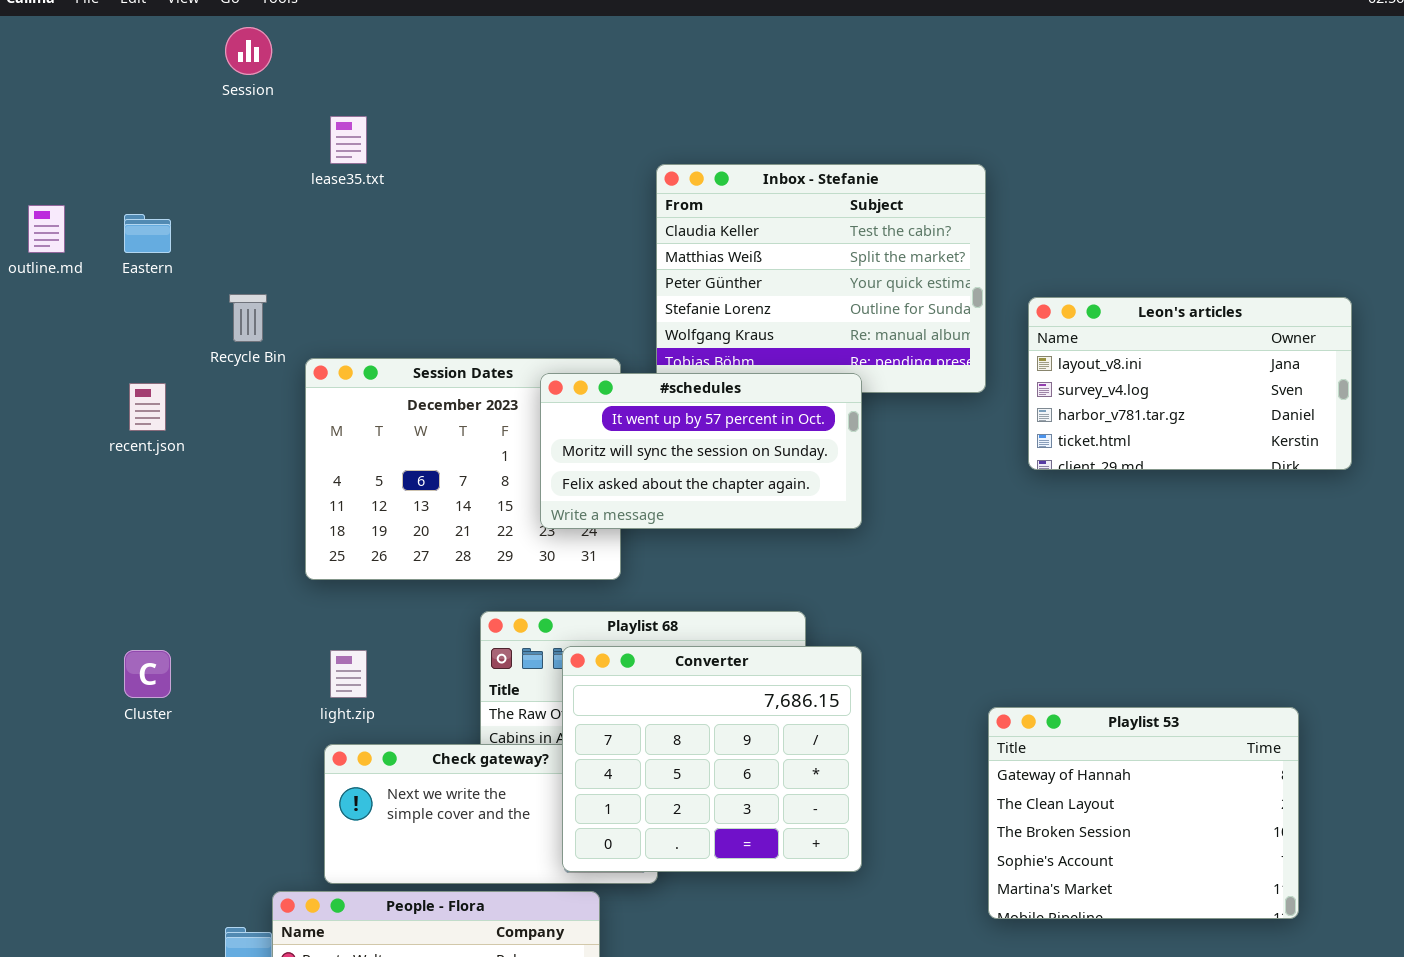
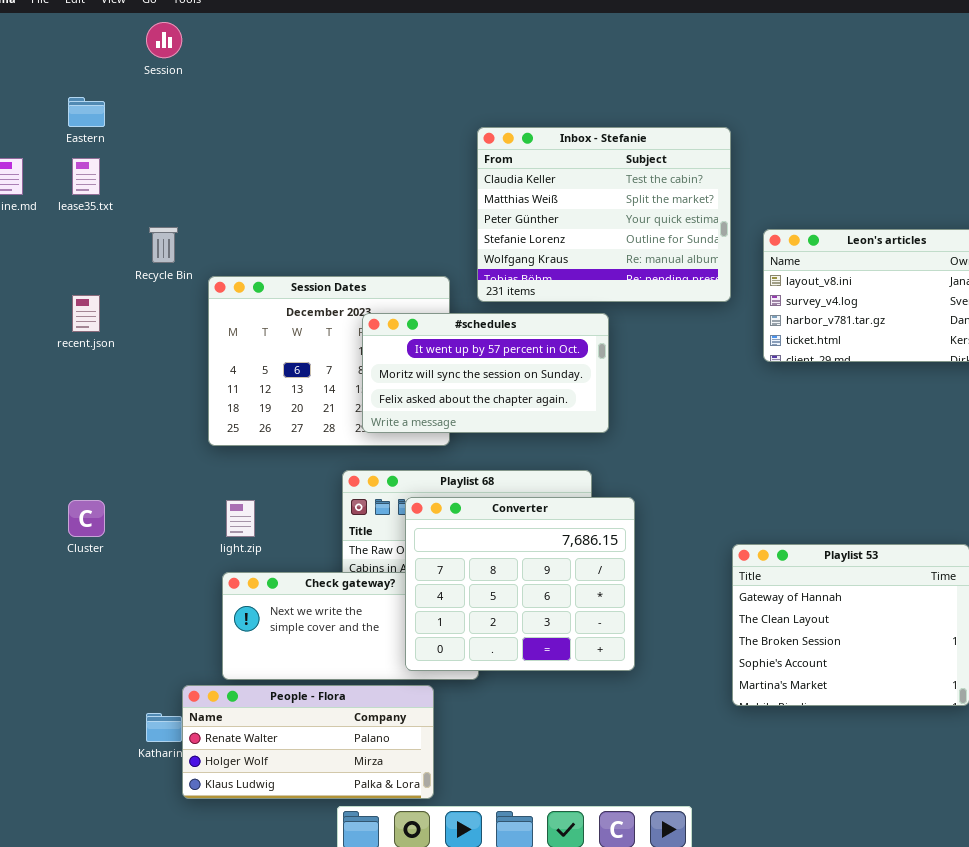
lease35.txt: [330,116,367,164] -> [72,158,100,195], moved
Eastern: [124,214,171,253] -> [68,97,105,127], moved
#schedules: [540,373,862,529] -> [362,313,609,433], moved

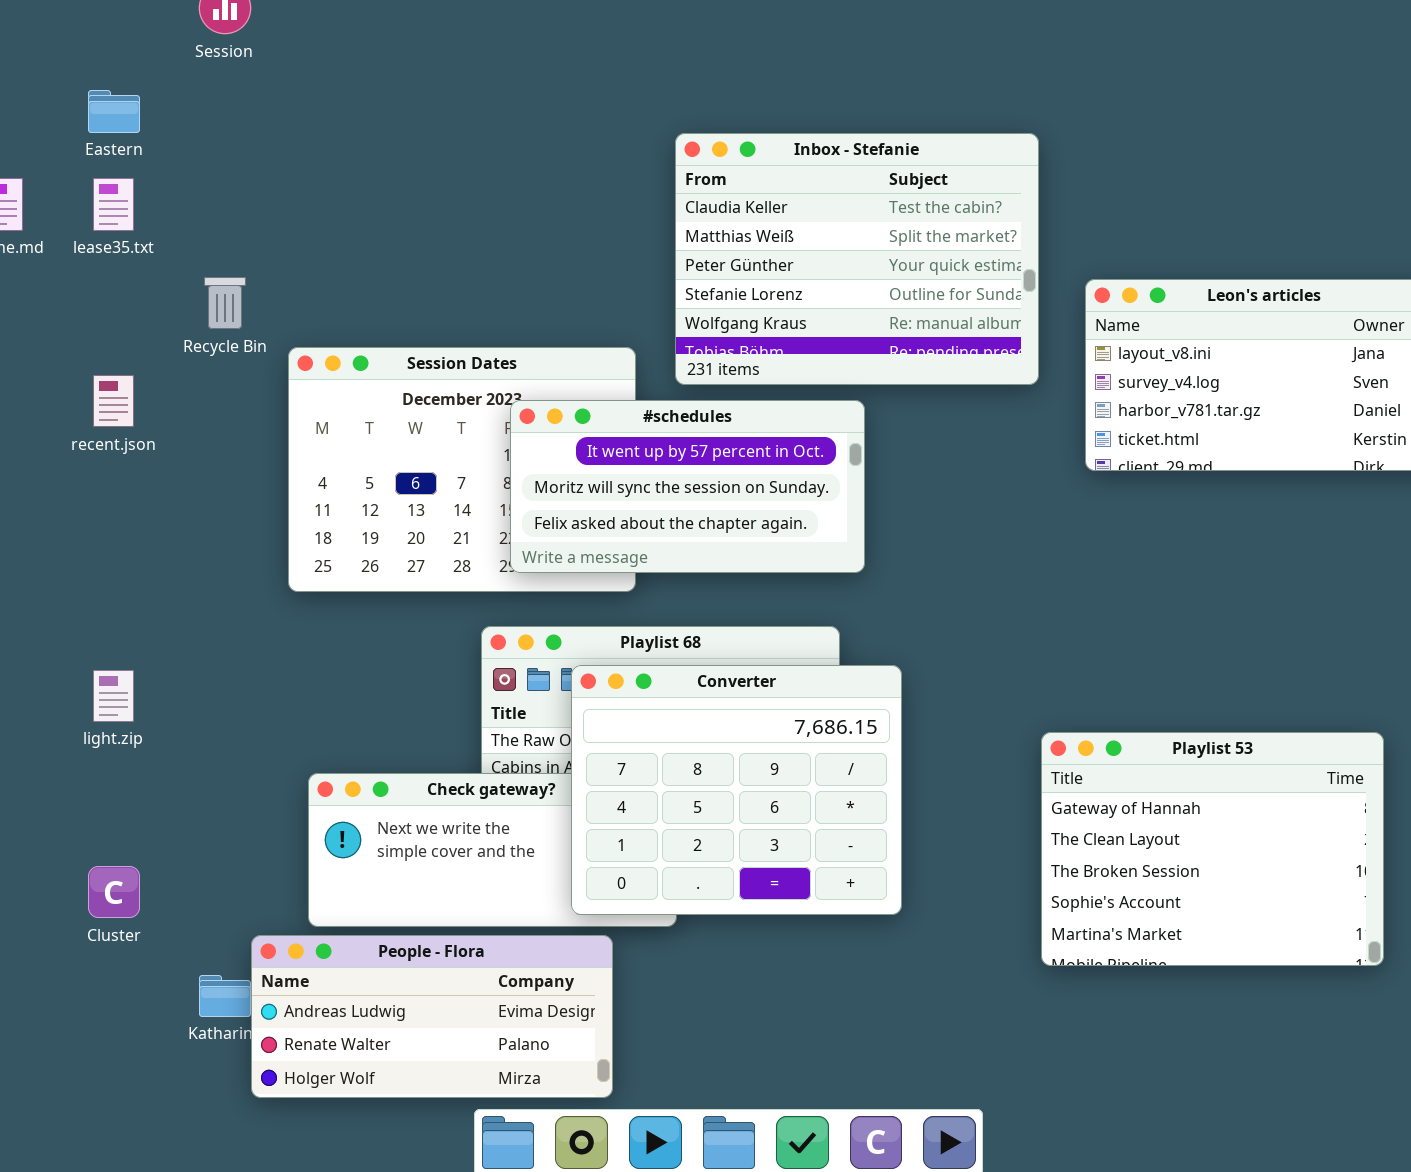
Cluster: [68,500,105,537] -> [88,866,140,918], moved
light.zip: [226,500,255,537] -> [93,670,134,722], moved
People - Flora: [182,685,434,799] -> [251,935,613,1098], scrolled up 1 row

